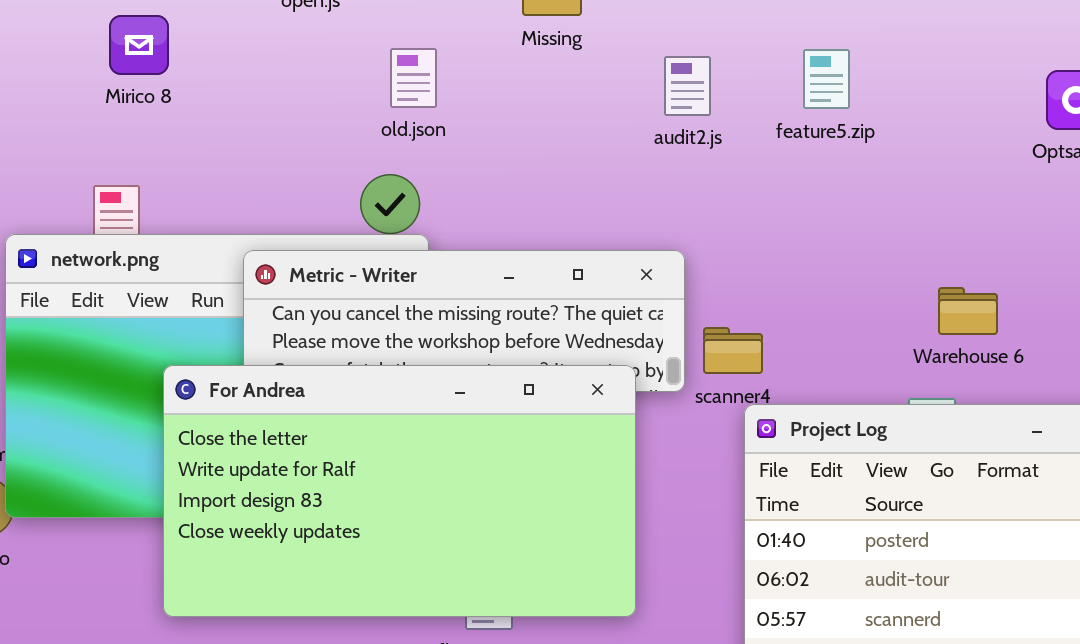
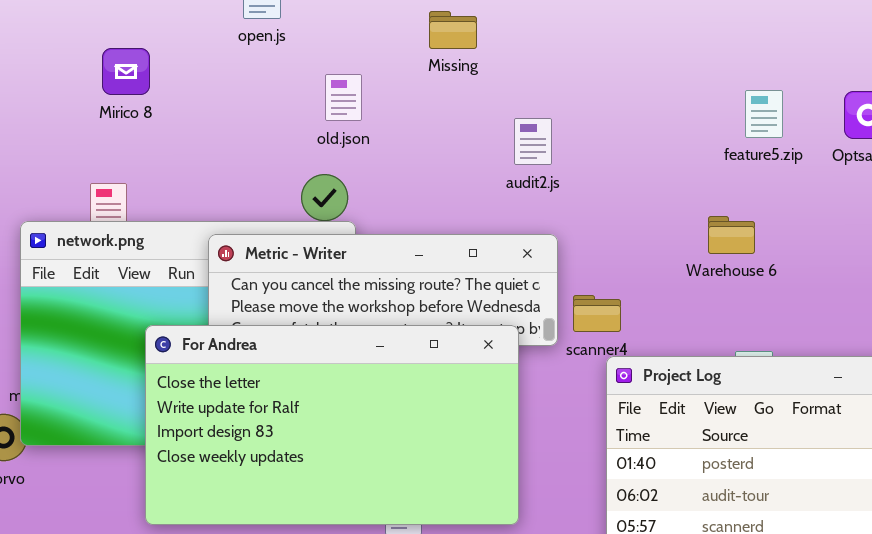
feature5.zip: [803,49,850,109] -> [745,90,783,138], moved
audit2.js: [664,56,711,116] -> [514,118,552,165], moved
Warehouse 6: [938,287,998,335] -> [708,216,755,254], moved

